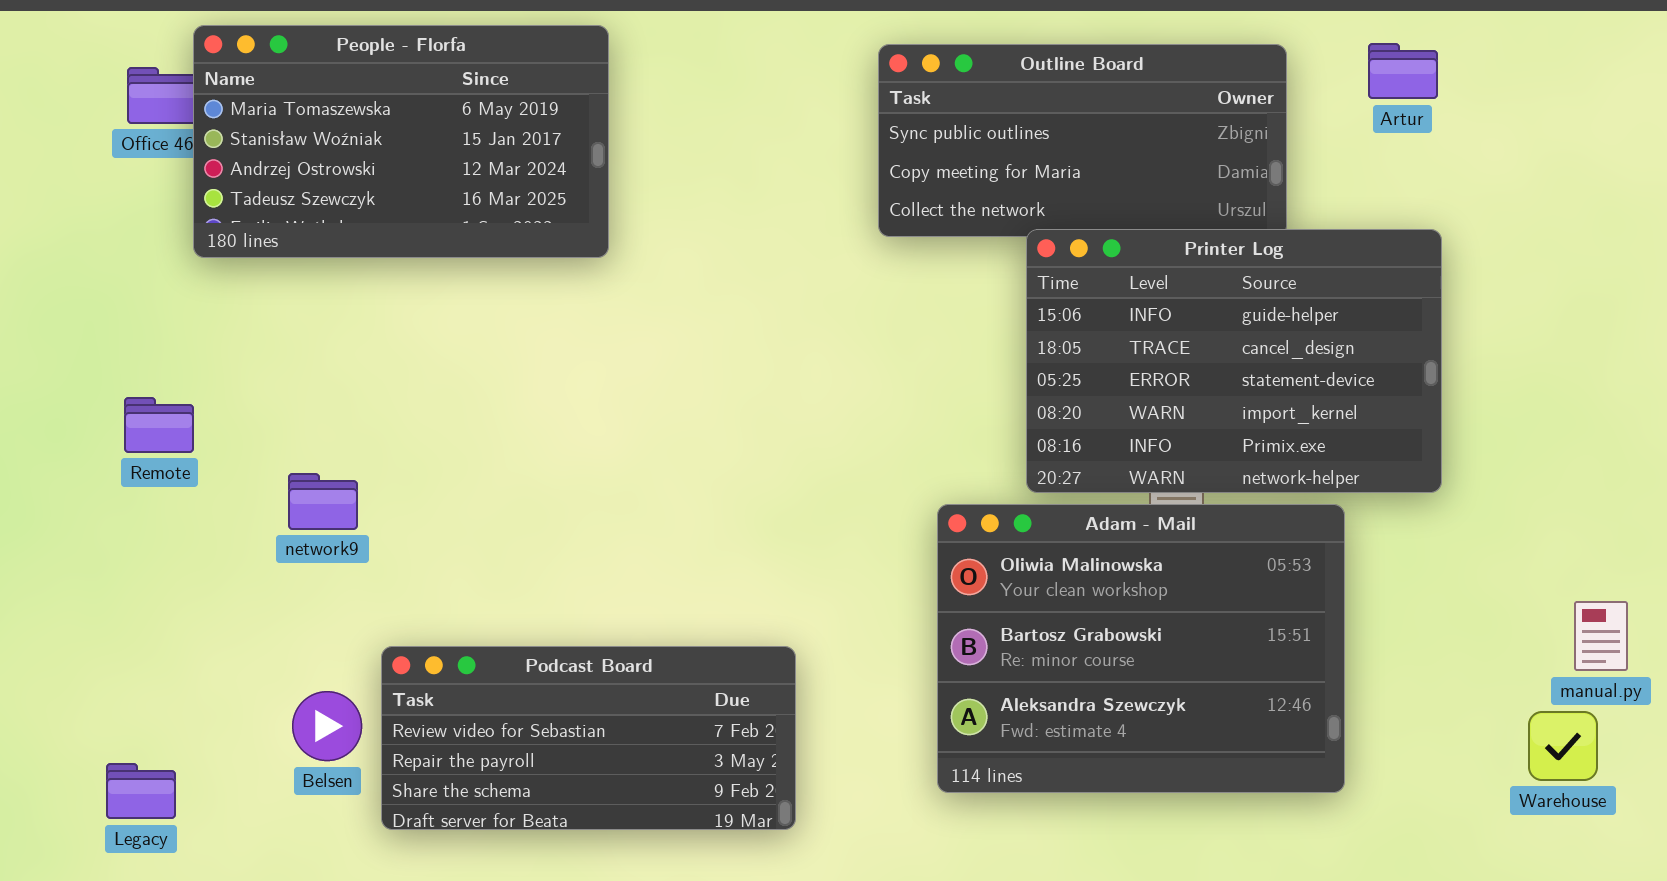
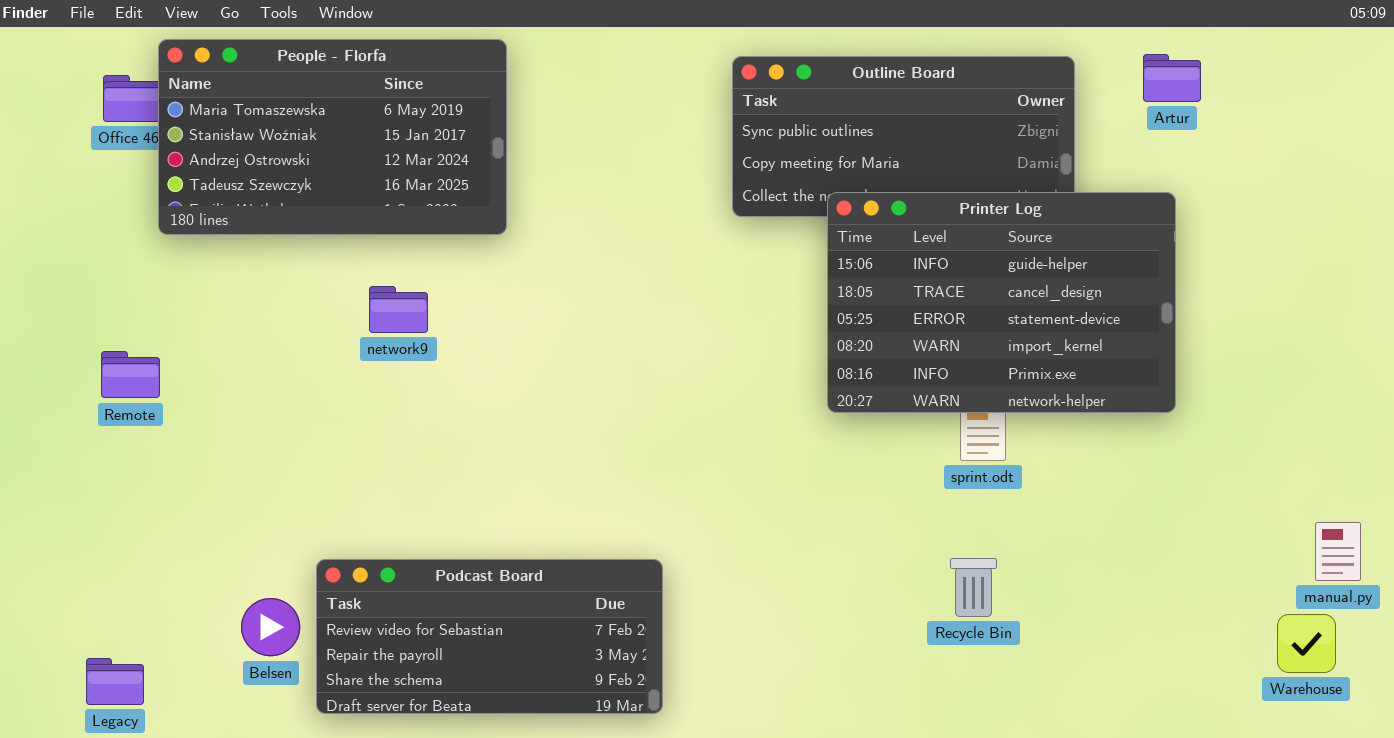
Printer Log: [1026,229,1442,493] -> [827,192,1176,413], moved
network9: [288,473,358,530] -> [369,286,428,333], moved
Adam - Mail: [937,504,1345,793] -> none, closed

